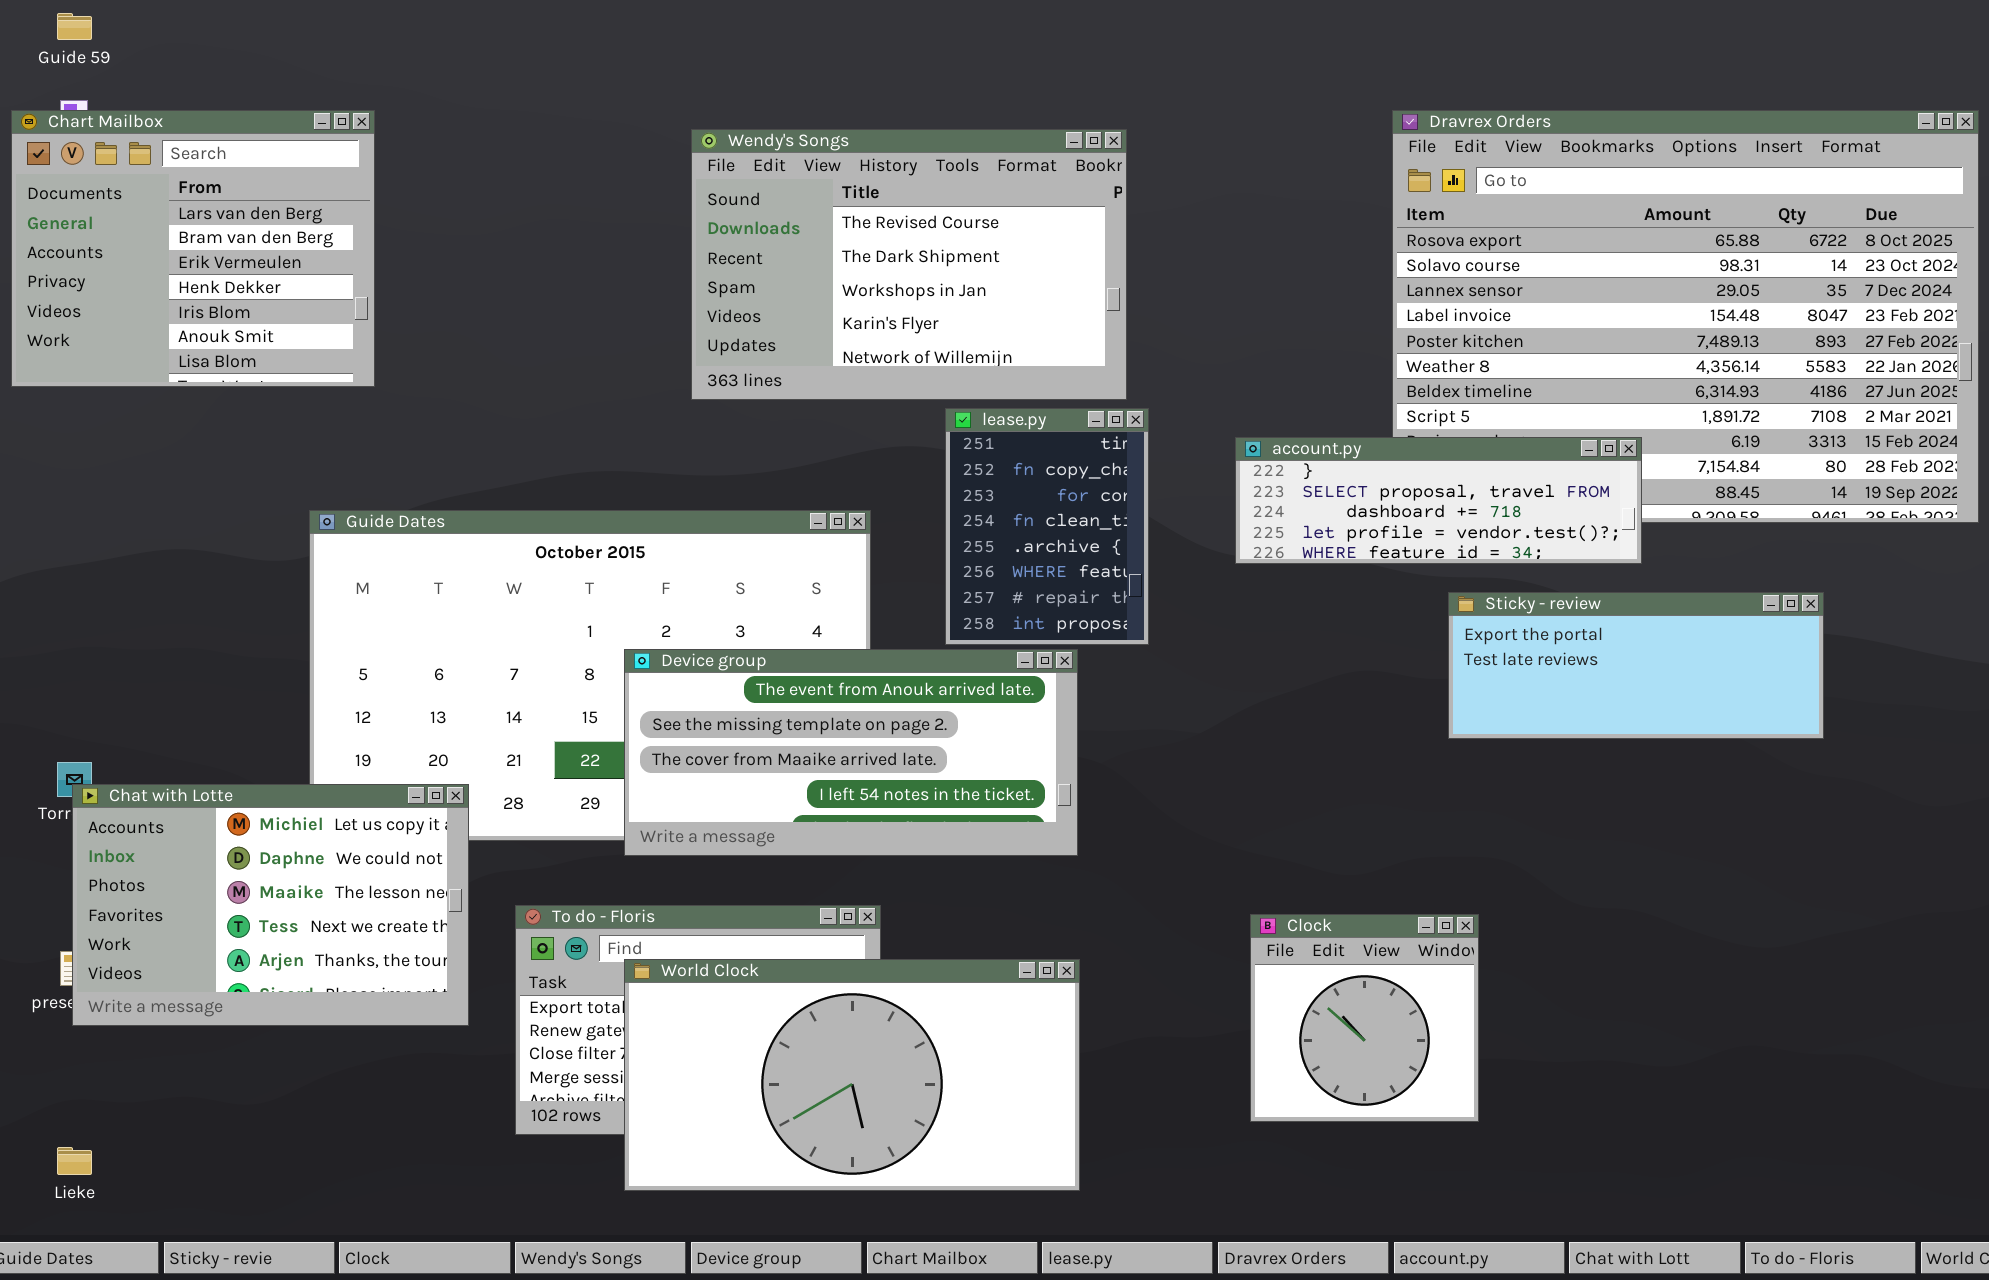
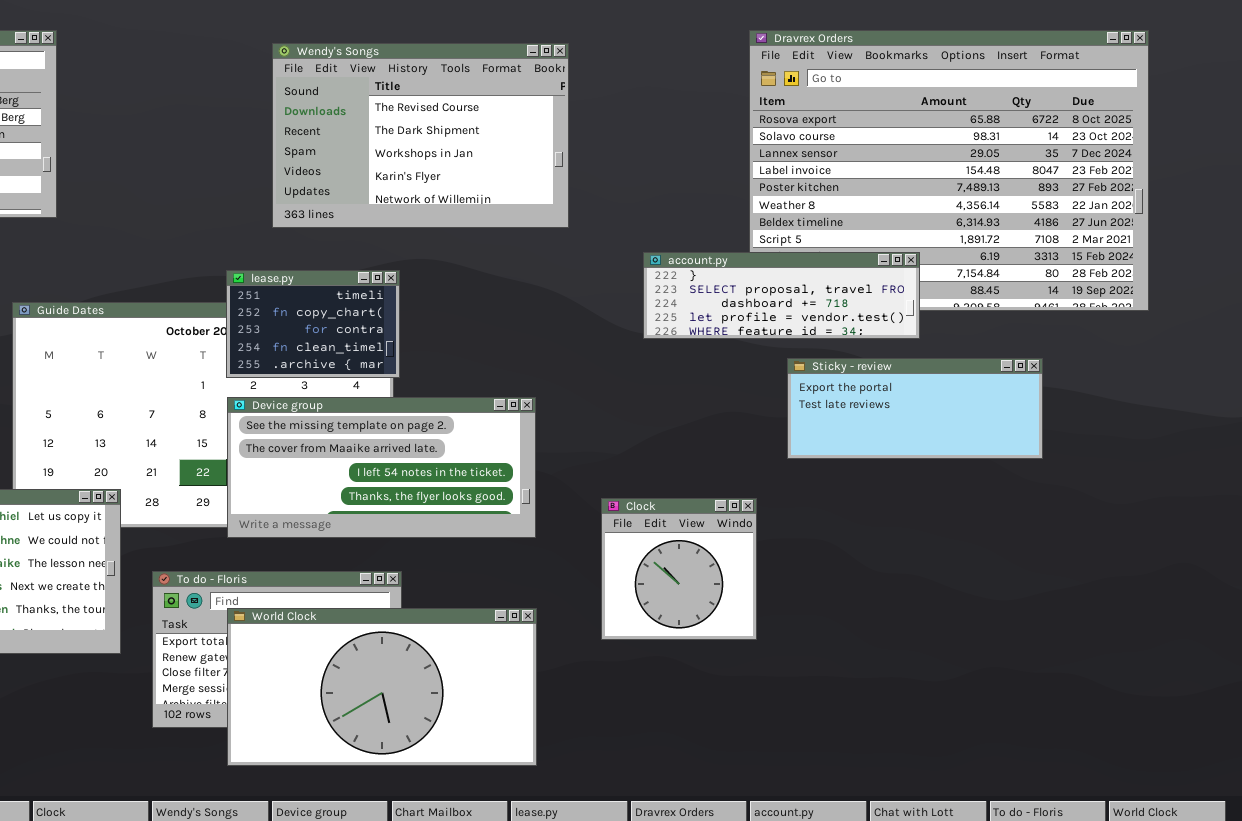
lease.py: [945,408,1149,645] -> [226,270,400,378], moved, resized
Device group: [624,649,1078,856] -> [227,397,536,538], scrolled down 1 row
Clock: [1250,914,1479,1122] -> [601,498,757,640], moved

